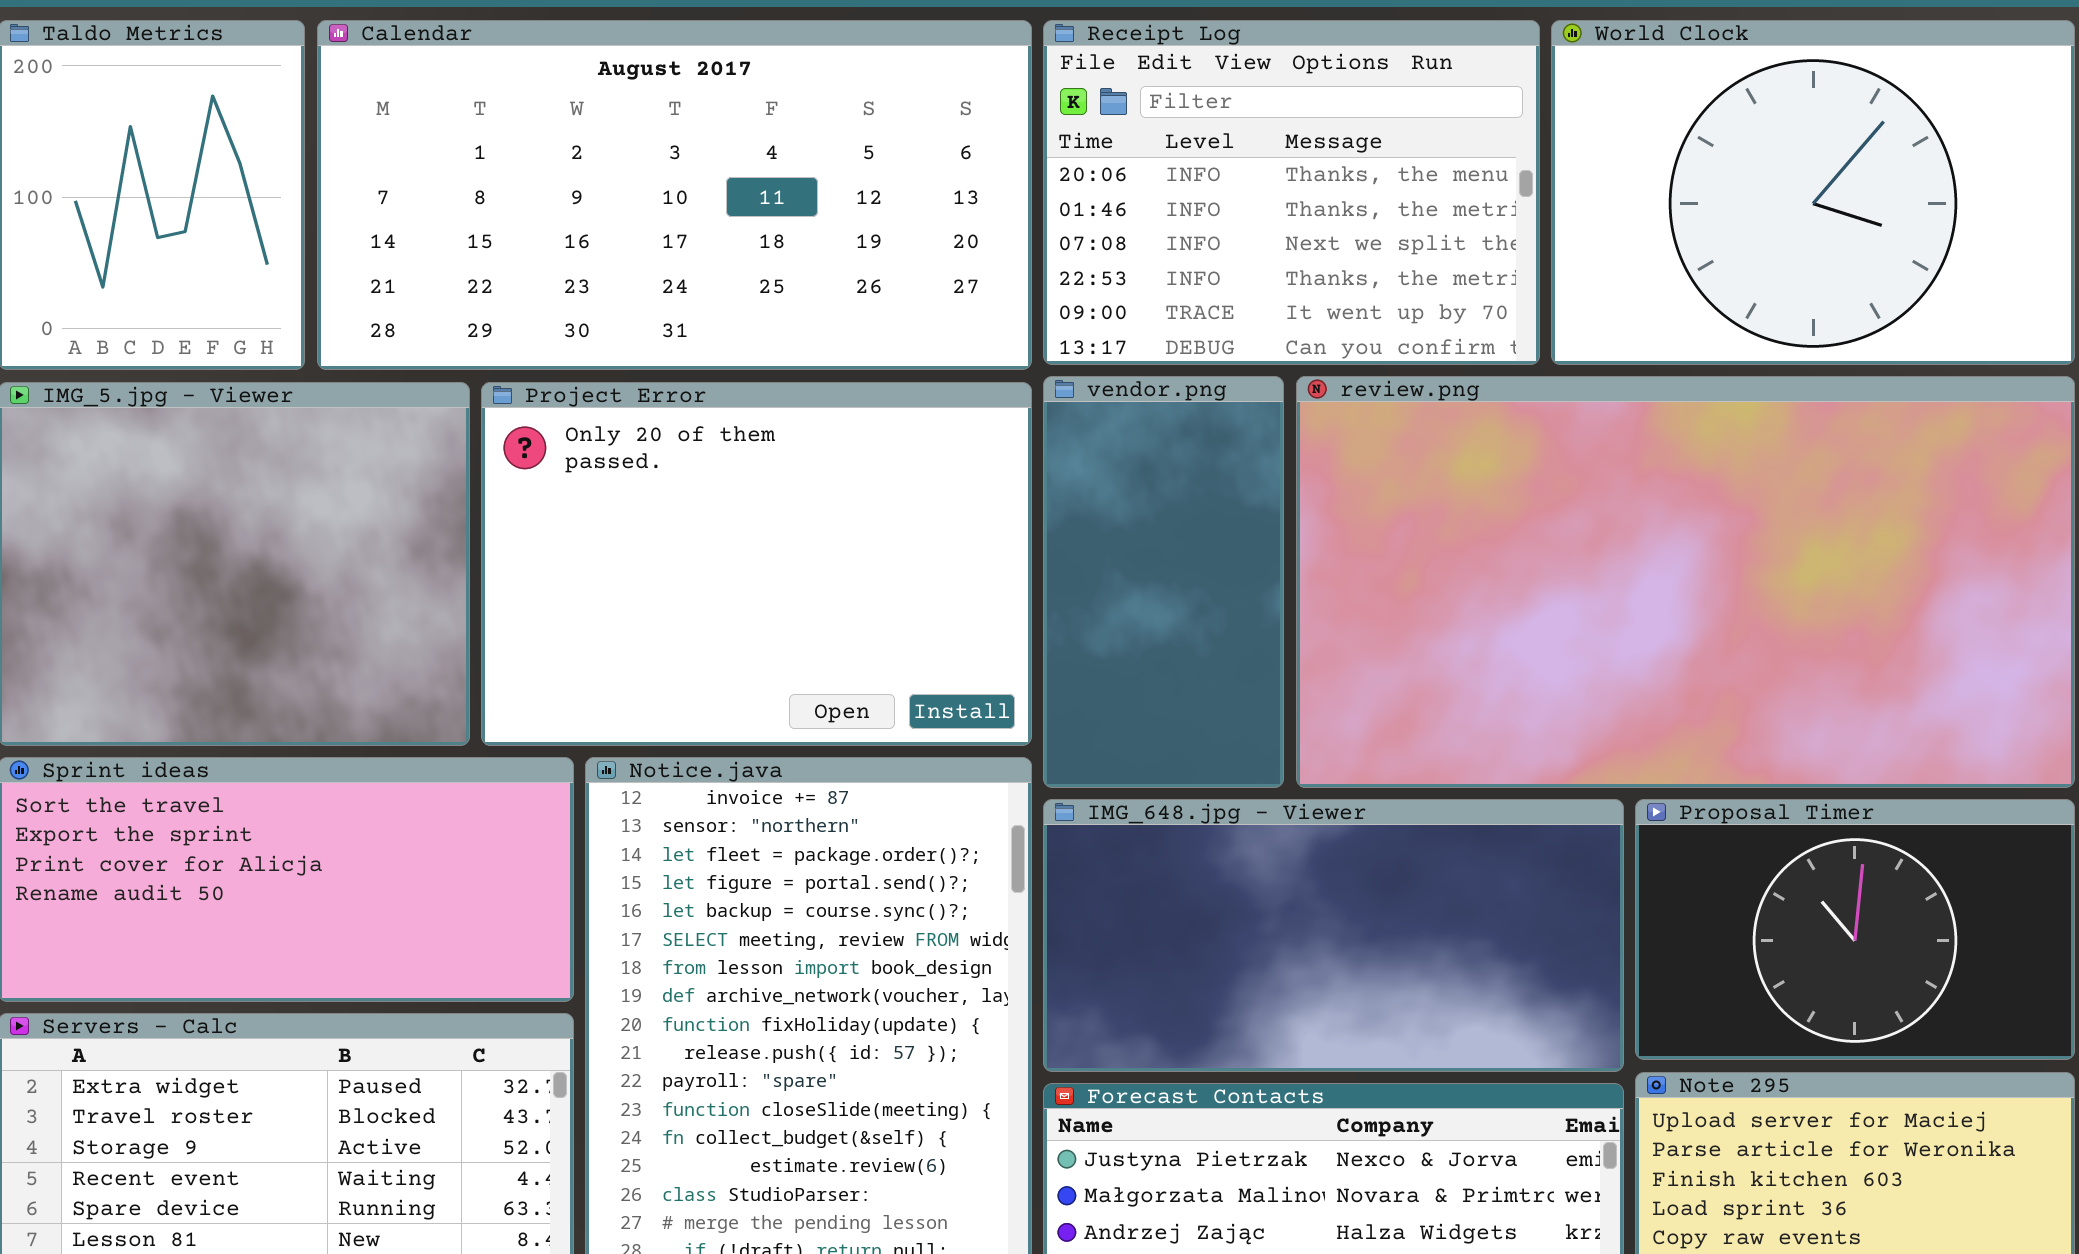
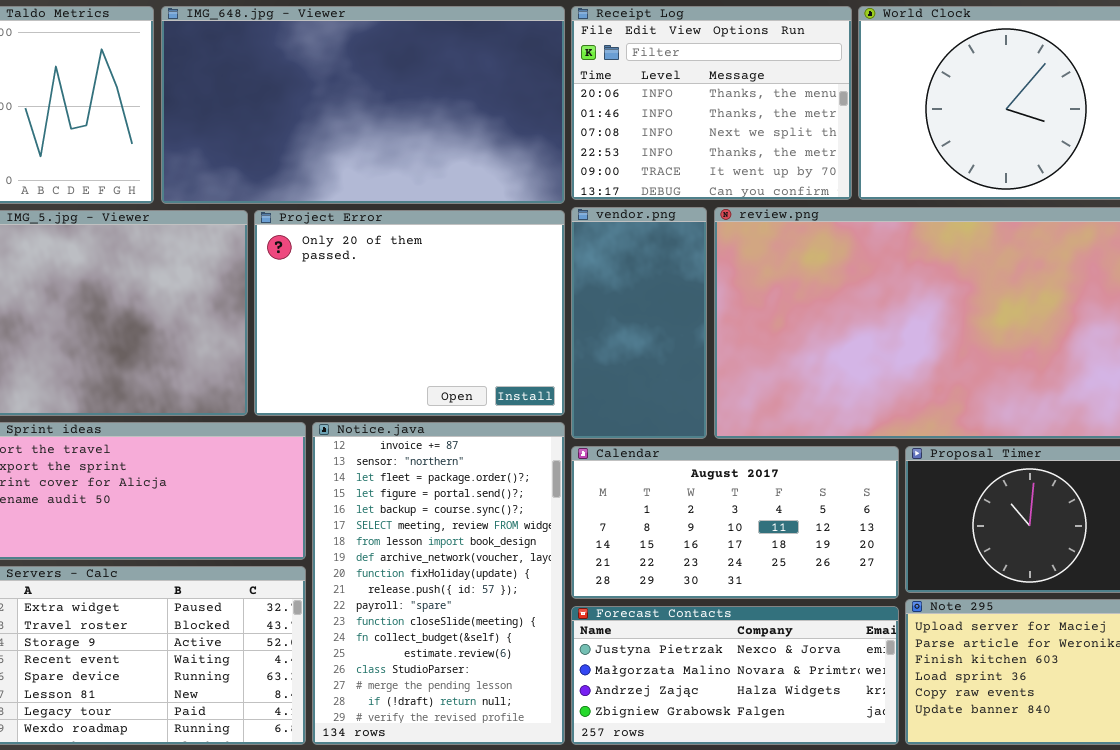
Calendar: [317,20,1032,370] -> [571,446,899,599], moved, resized
IMG_648.jpg - Viewer: [1043,799,1624,1072] -> [161,6,565,204], moved, resized

